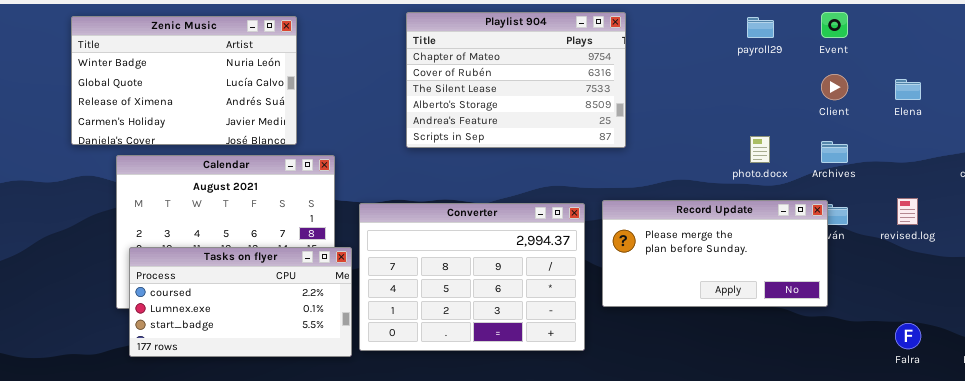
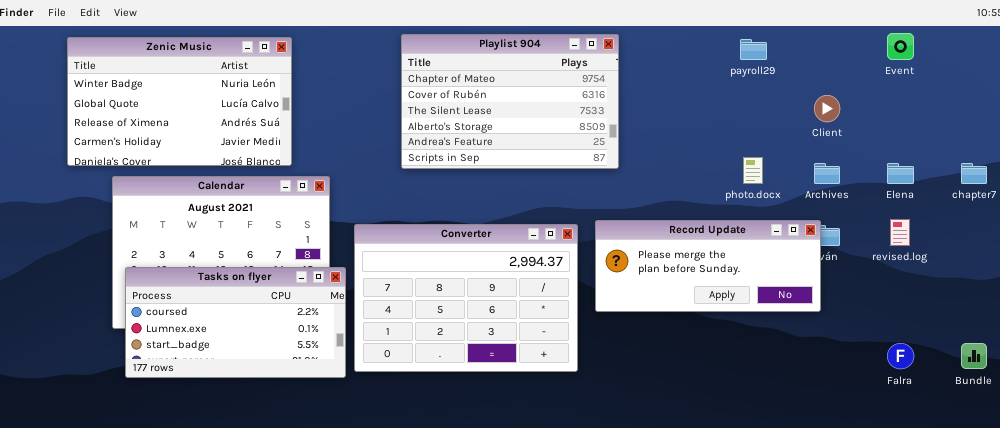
Event: [821,12,848,38] -> [887,33,914,60], moved
Elena: [895,79,921,100] -> [887,163,914,184], moved
Record Update: [602,200,828,307] -> [595,220,821,312], resized

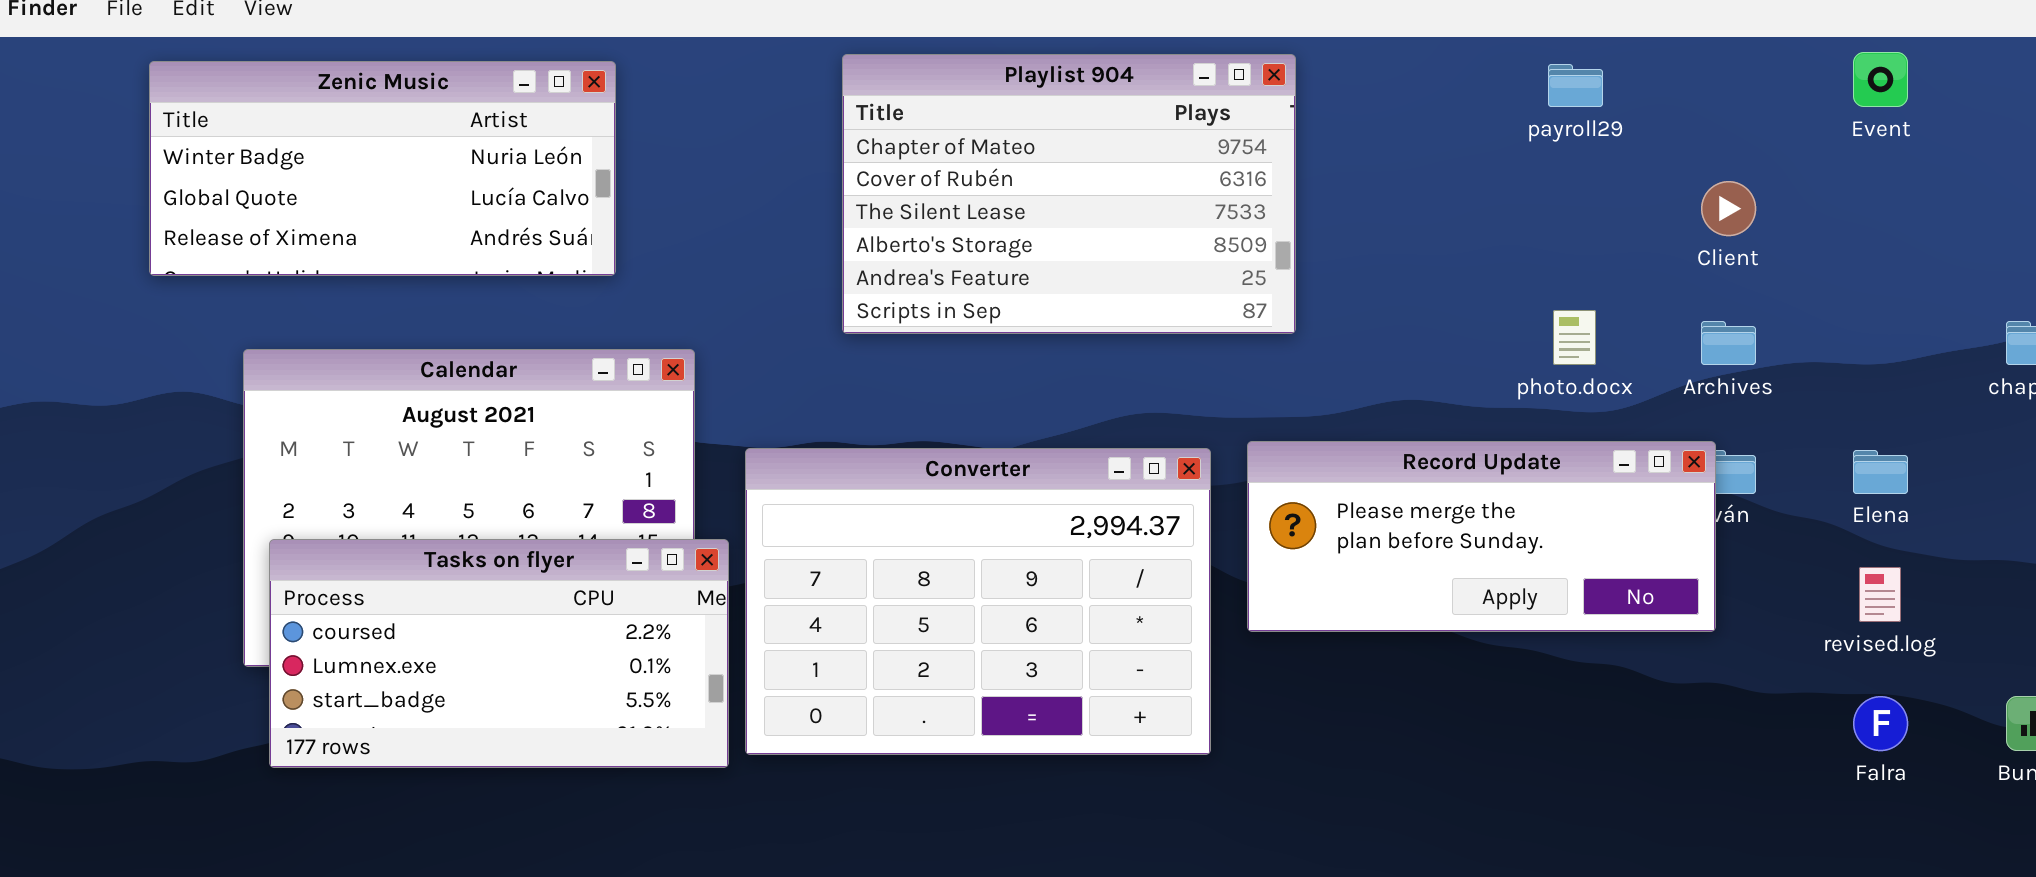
Zenic Music: [67,37,292,166] -> [149,61,616,276], resized
Elena: [887,163,914,184] -> [1853,450,1908,494], moved
revised.log: [890,219,910,246] -> [1859,567,1901,622], moved

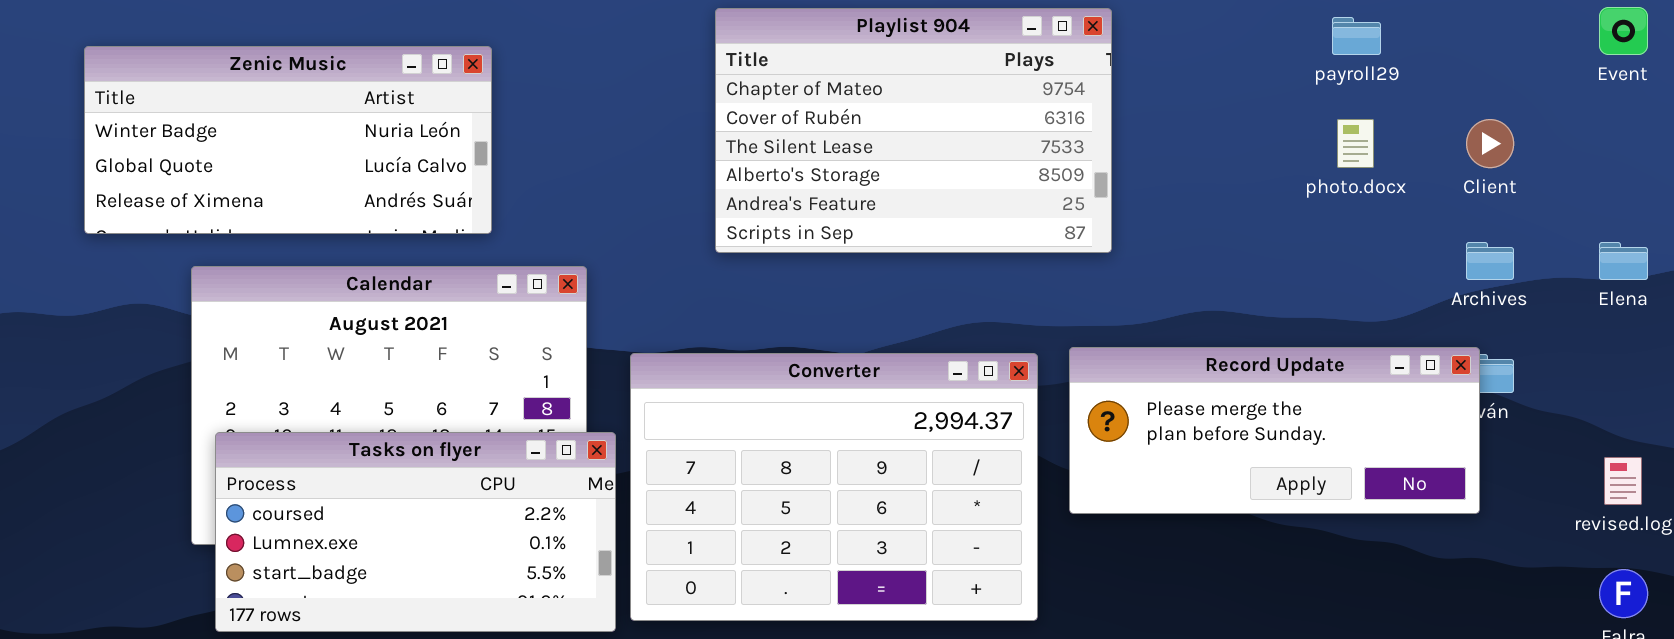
Zenic Music: [149,61,616,276] -> [84,46,492,234], moved
photo.docx: [1553,310,1596,365] -> [1337,119,1374,168], moved
Elena: [1853,450,1908,494] -> [1599,242,1648,280], moved

